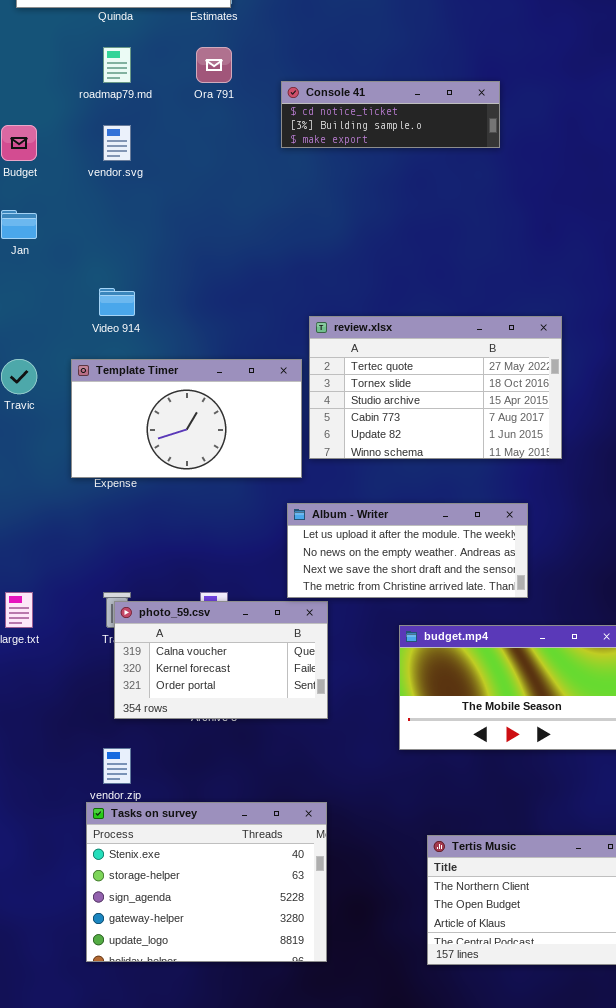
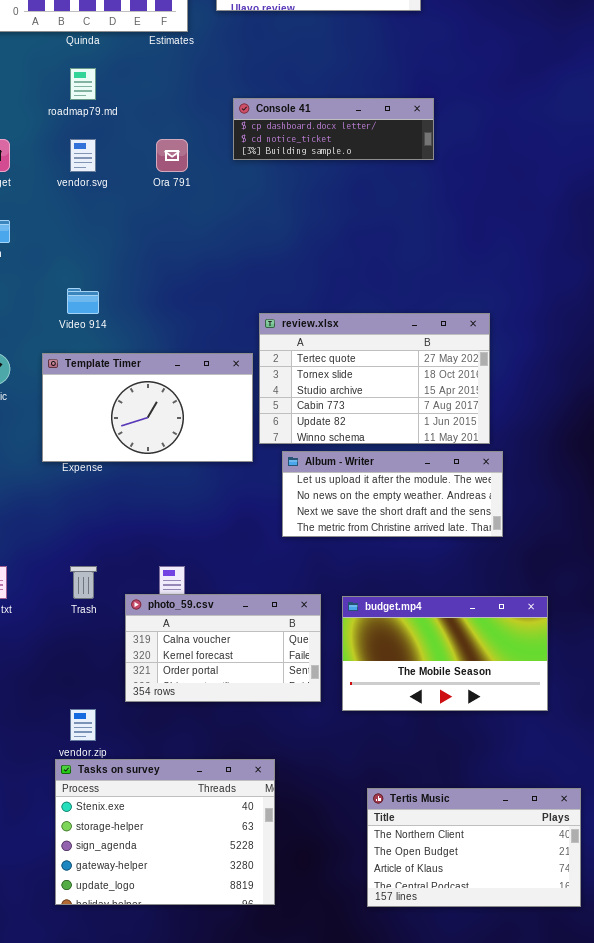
Ora 791: [196,47,232,83] -> [156,139,188,172], moved
Console 41: [281,81,500,148] -> [233,98,434,160], scrolled up 1 row
Album - Writer: [287,503,528,598] -> [282,451,503,537], moved
photo_59.csv: [114,601,328,719] -> [125,594,321,702], moved

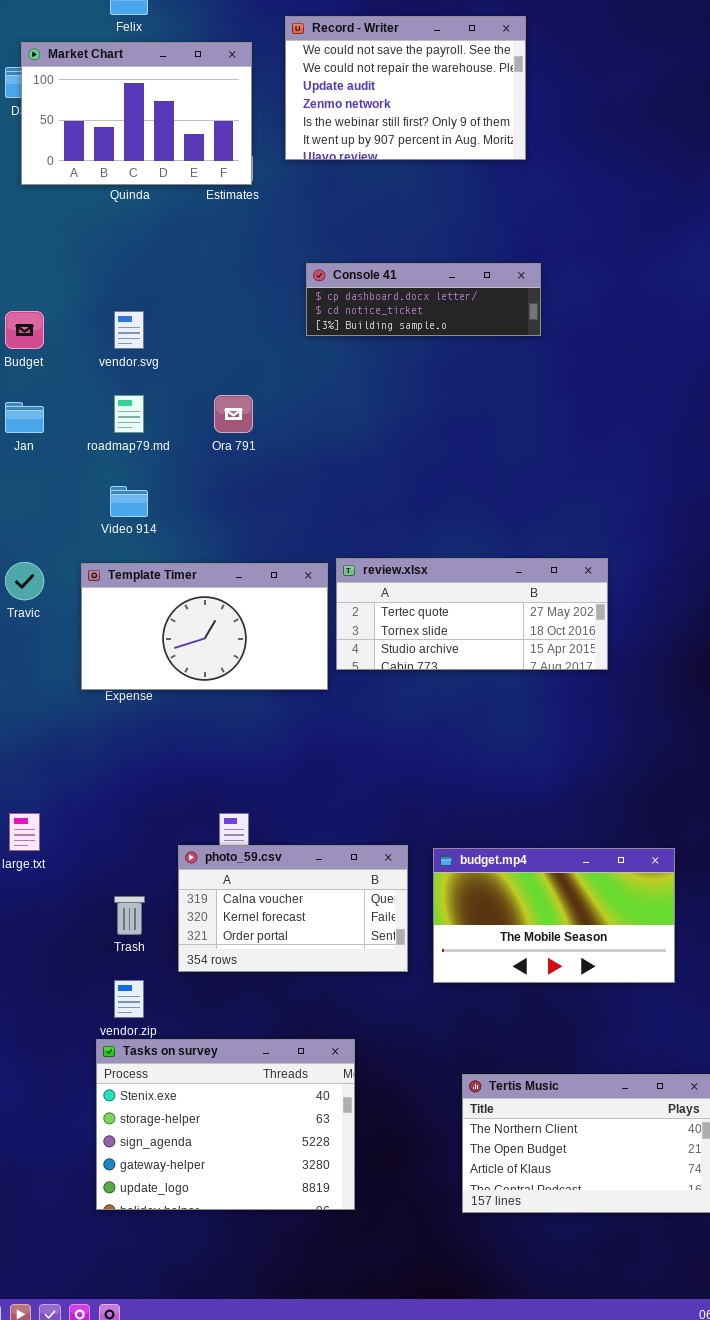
roadmap79.md: [70,68,96,100] -> [114,395,144,433], moved
Ora 791: [156,139,188,172] -> [214,395,253,433], moved
review.xlsx: [259,313,490,444] -> [336,558,608,670], resized
Album - Writer: [282,451,503,537] -> none, closed
Trash: [70,566,97,599] -> [114,896,145,935], moved

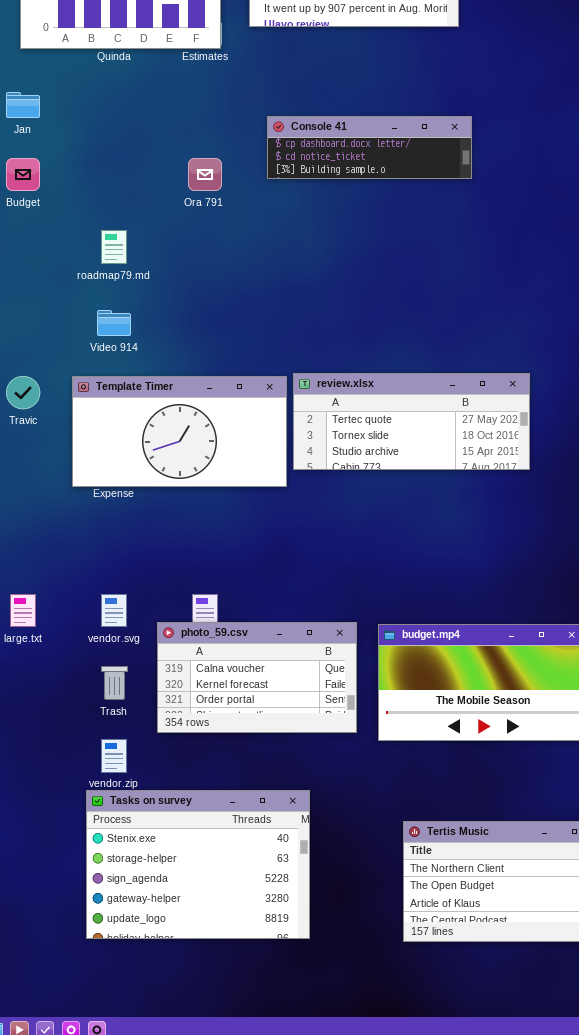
vendor.svg: [114,311,144,349] -> [101,594,127,627], moved
Ora 791: [214,395,253,433] -> [188,158,222,191], moved
Jan: [5,402,44,433] -> [6,92,40,118], moved

